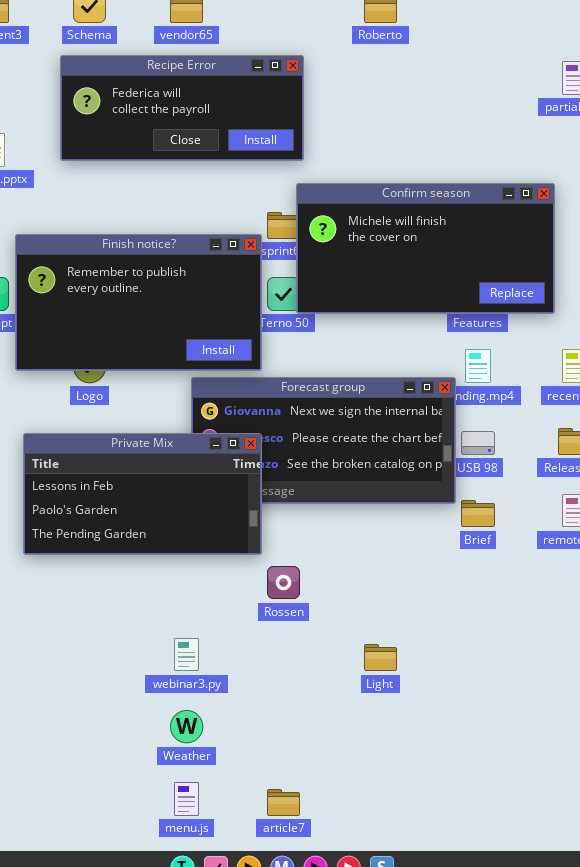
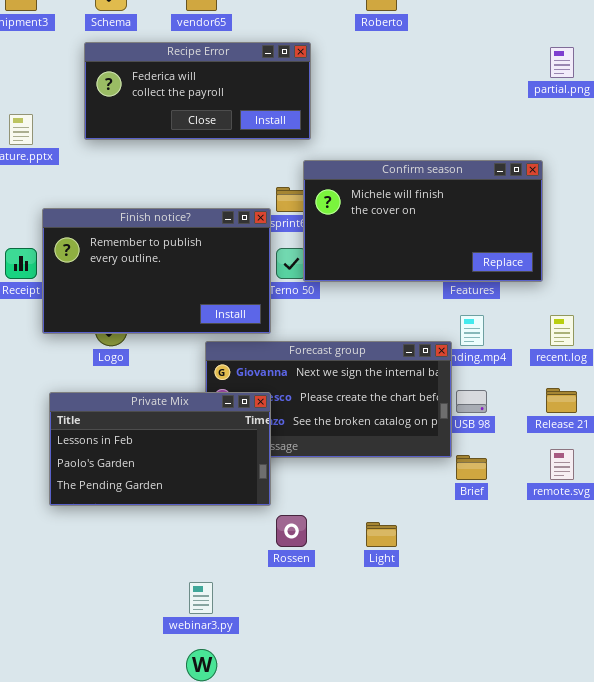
Light: [364,644,397,671] -> [366,522,397,547], moved

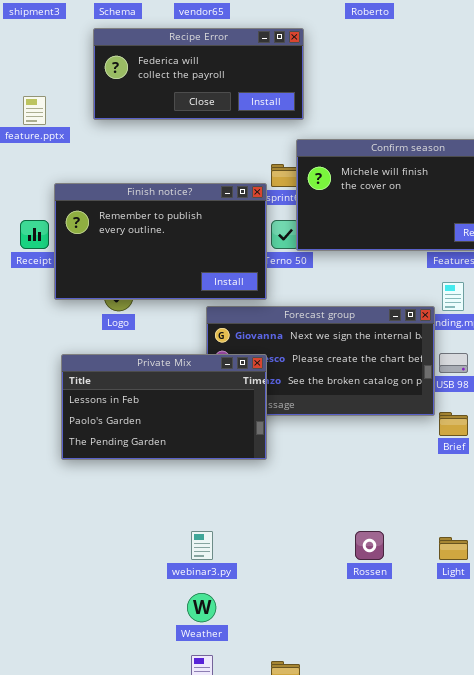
Rossen: [276,515,307,547] -> [355,531,384,560], moved
Light: [366,522,397,547] -> [439,537,468,560], moved

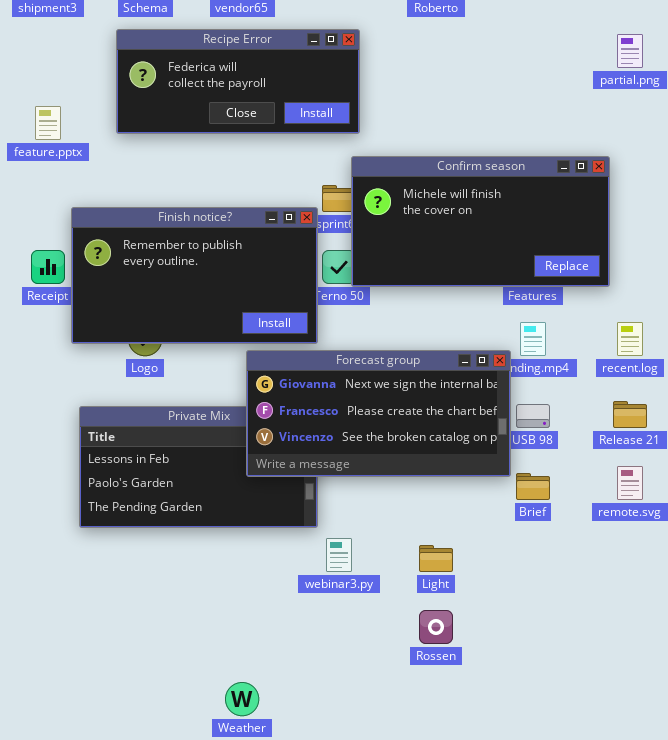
Forecast group: [206,306,435,416] -> [246,350,511,477], raised
webinar3.py: [191,531,213,560] -> [326,538,352,572], moved
Light: [439,537,468,560] -> [419,545,453,572], moved

